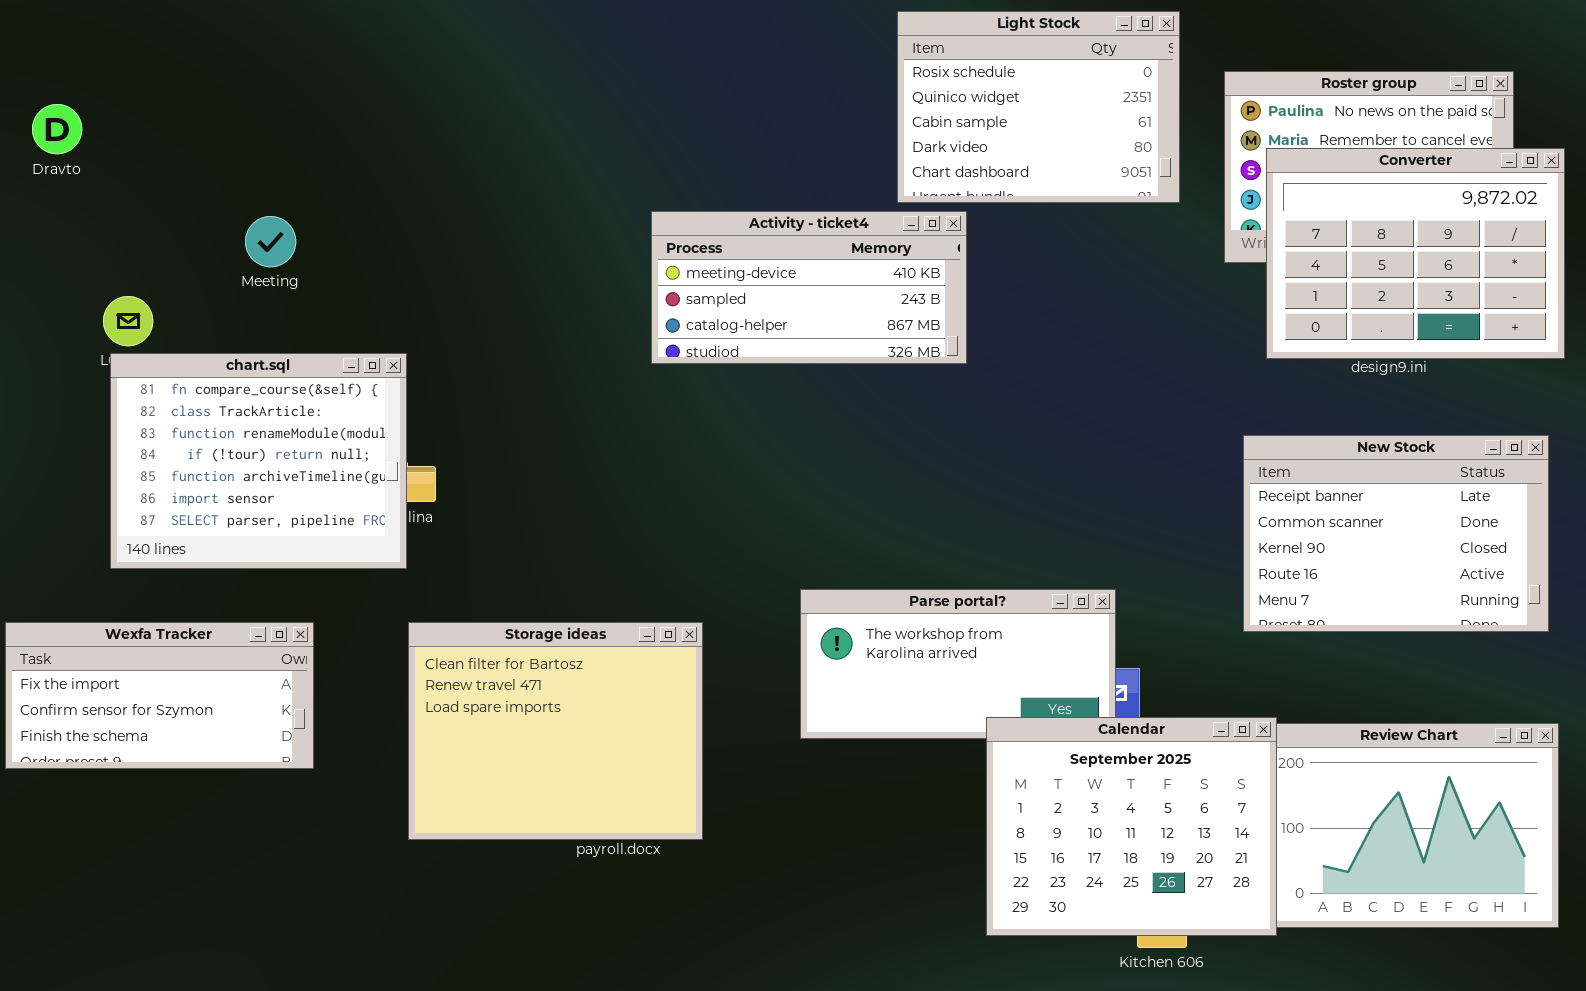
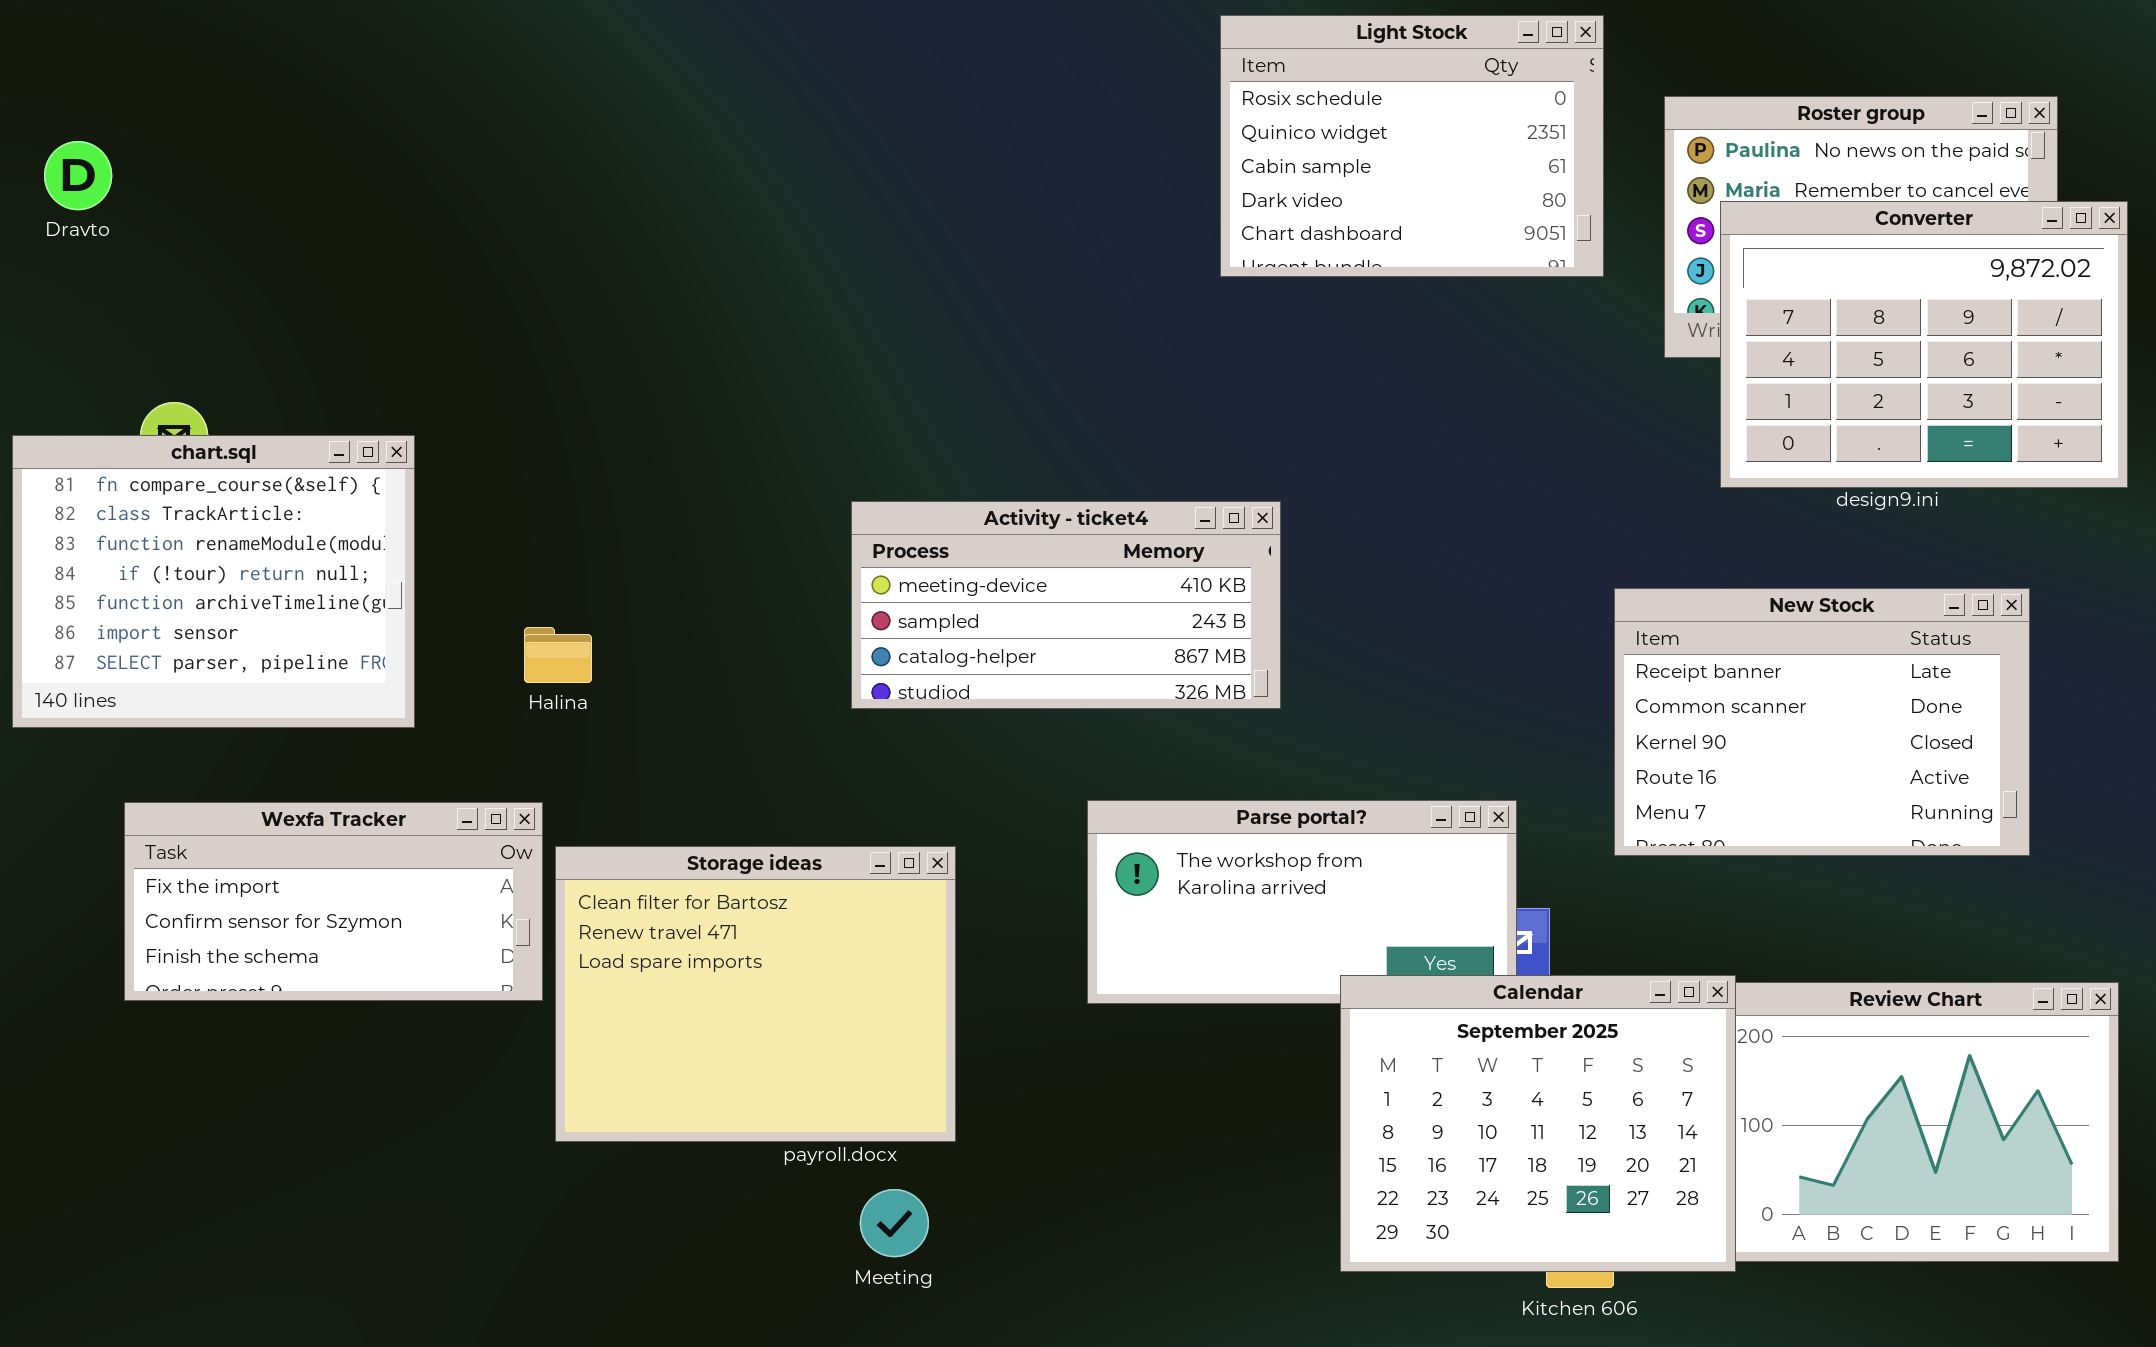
Activity - ticket4: [651,211,967,364] -> [851,501,1281,709], moved
Meeting: [245,216,296,267] -> [860,1189,929,1257], moved
chart.sql: [110,353,407,569] -> [12,435,415,728], moved
New Stock: [1243,435,1549,632] -> [1614,588,2030,856], moved
Wexfa Tracker: [5,622,314,769] -> [124,802,543,1001], moved

